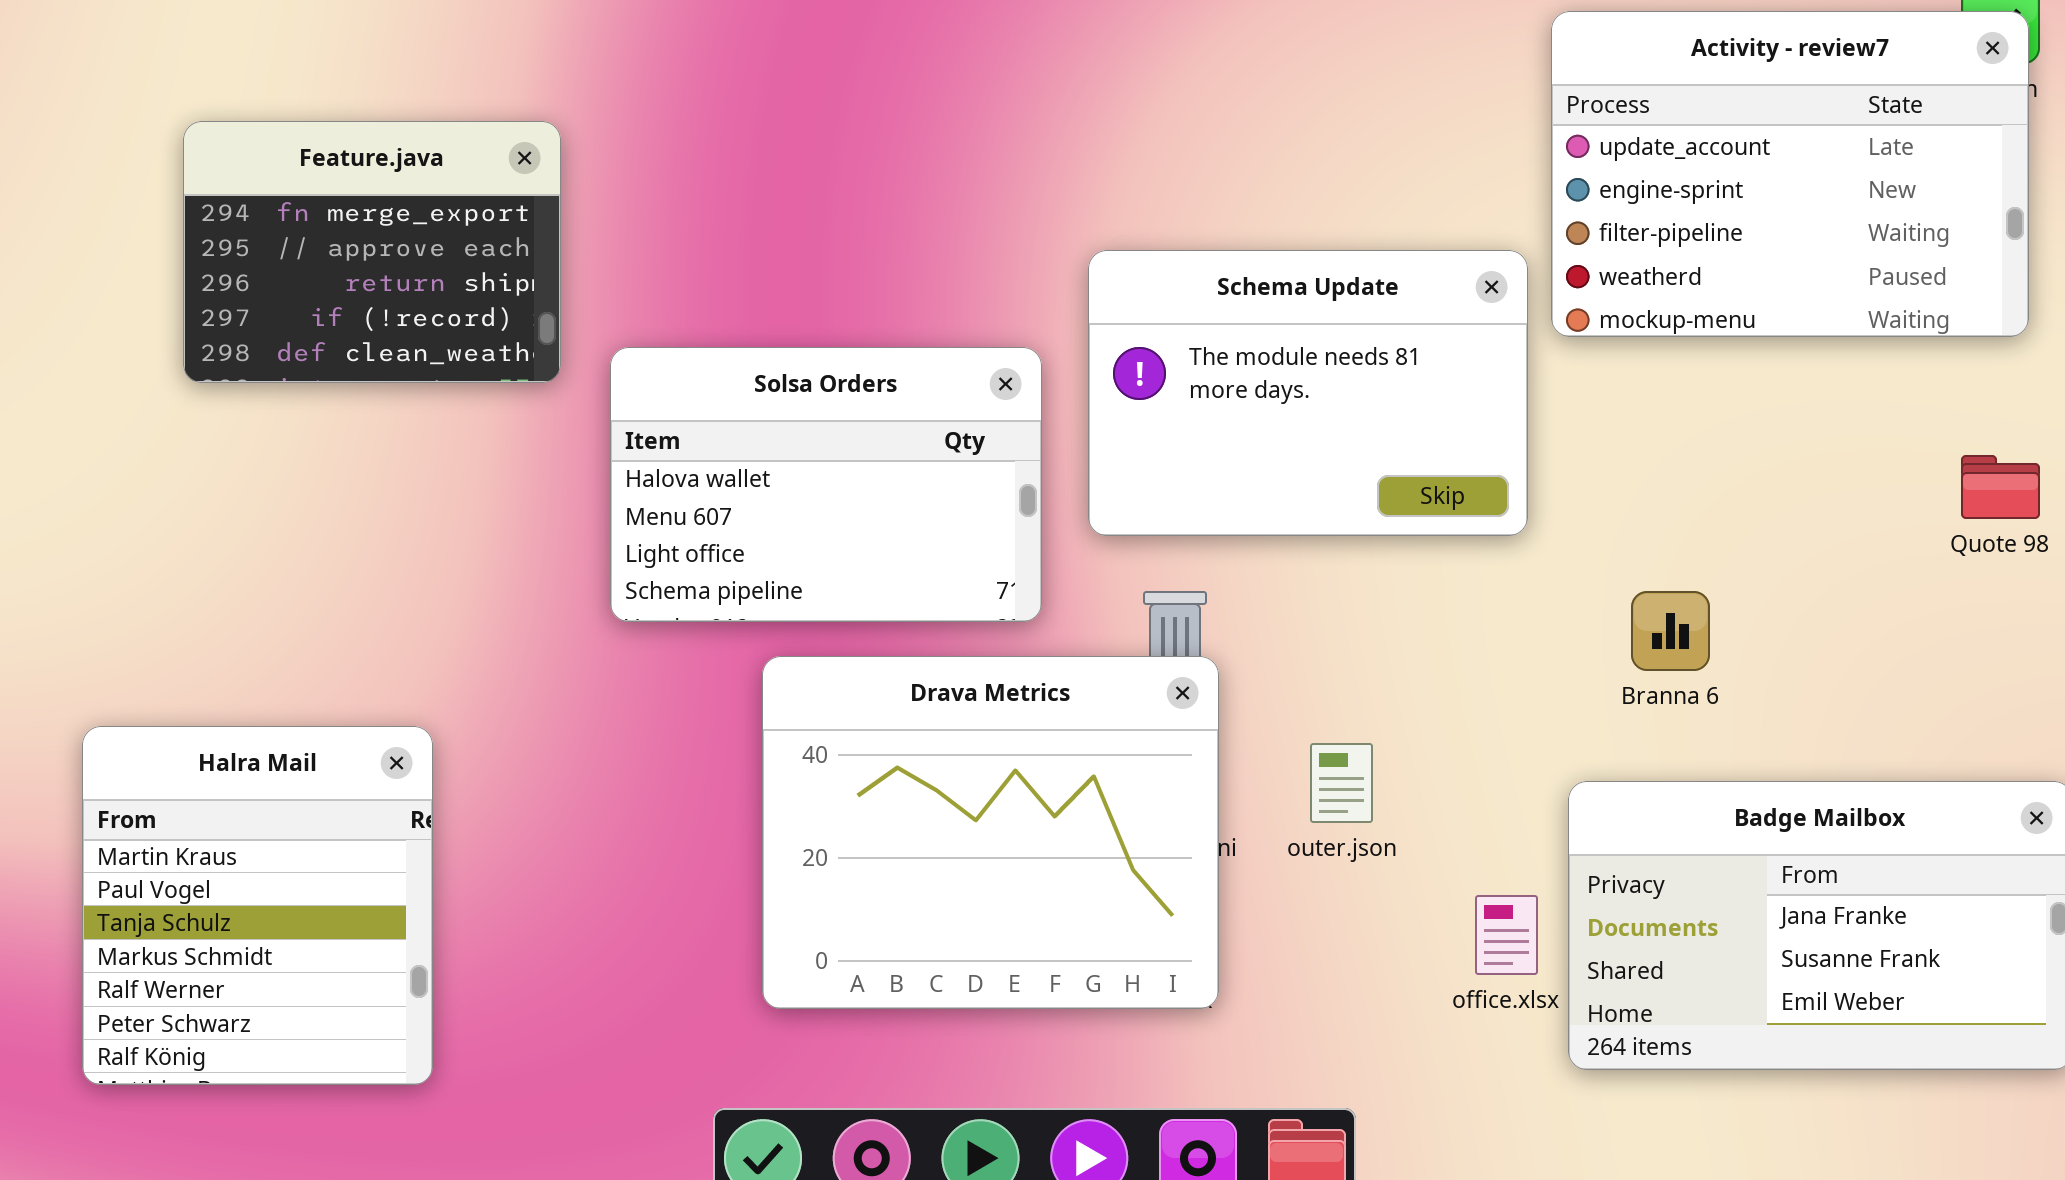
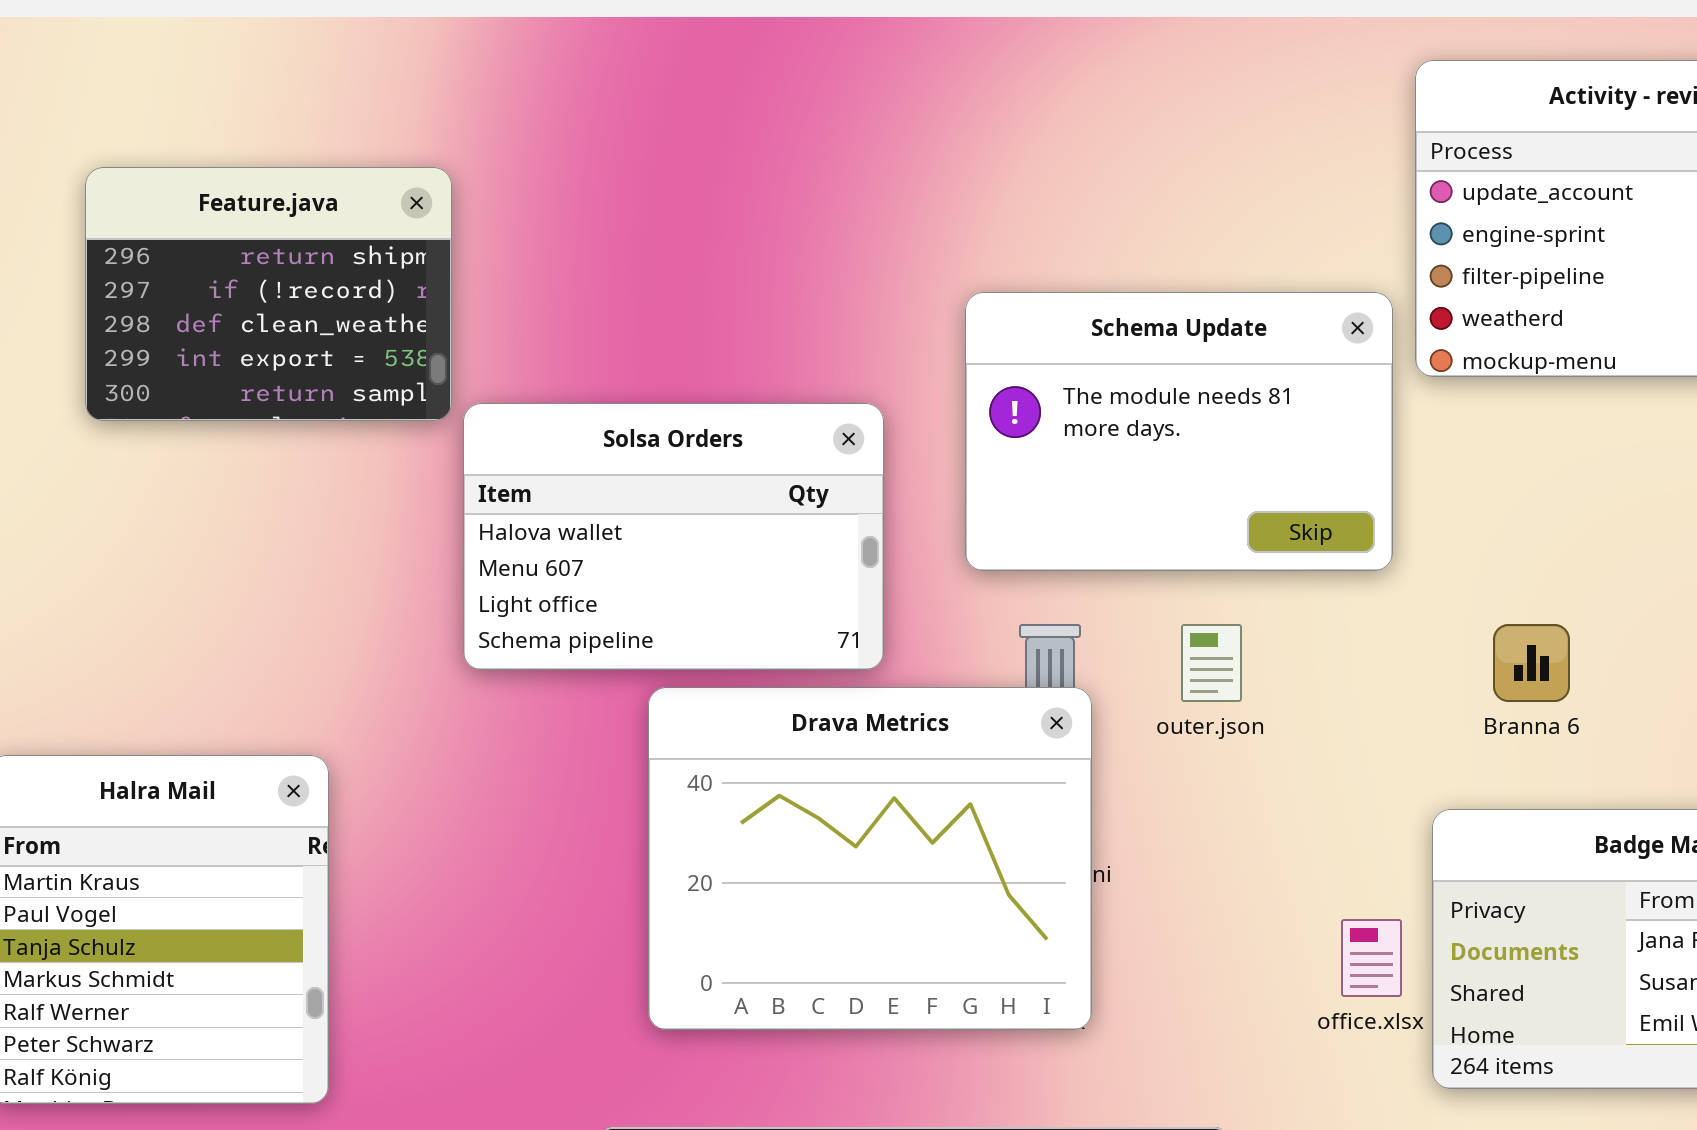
Feature.java: [183,121,561,383] -> [85,167,452,421], scrolled down 2 rows
Solsa Orders: [610,347,1042,622] -> [463,403,884,670], moved
outer.json: [1310,743,1373,823] -> [1181,624,1242,702], moved

